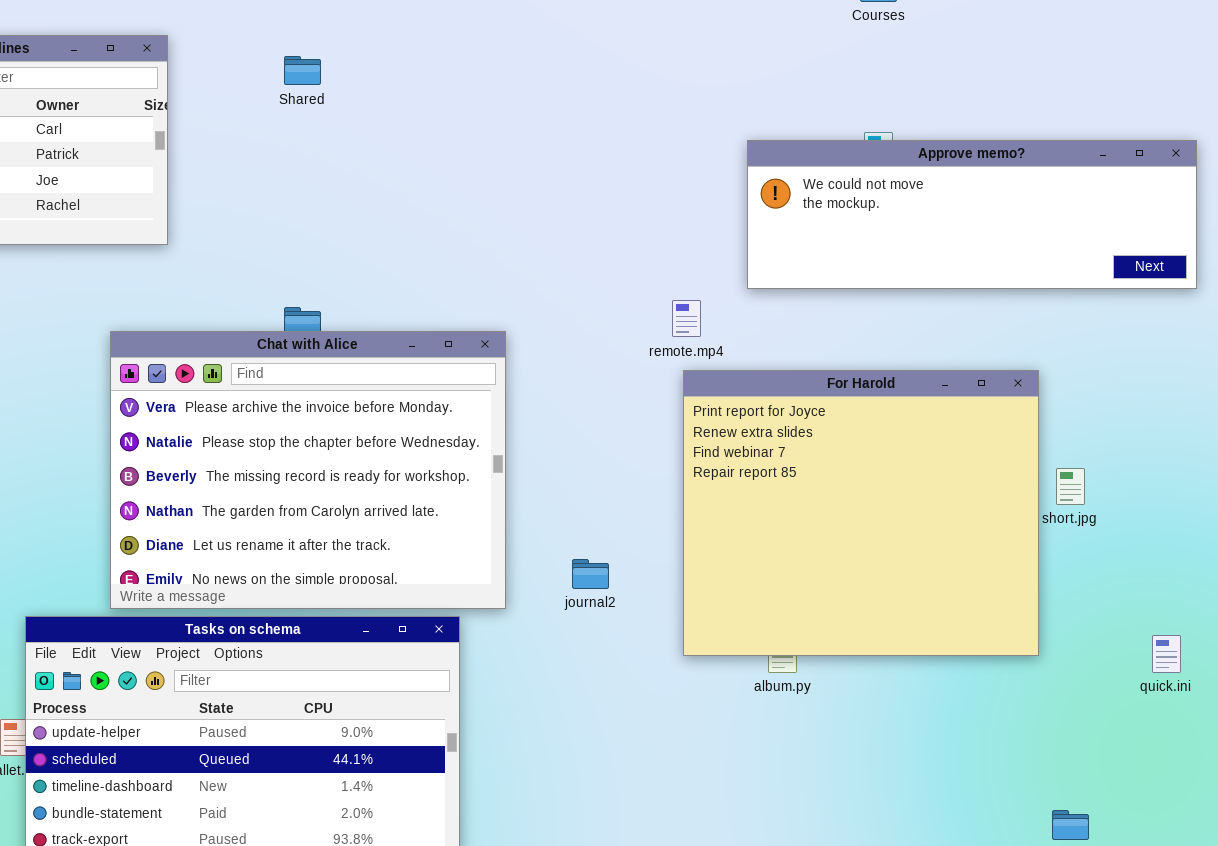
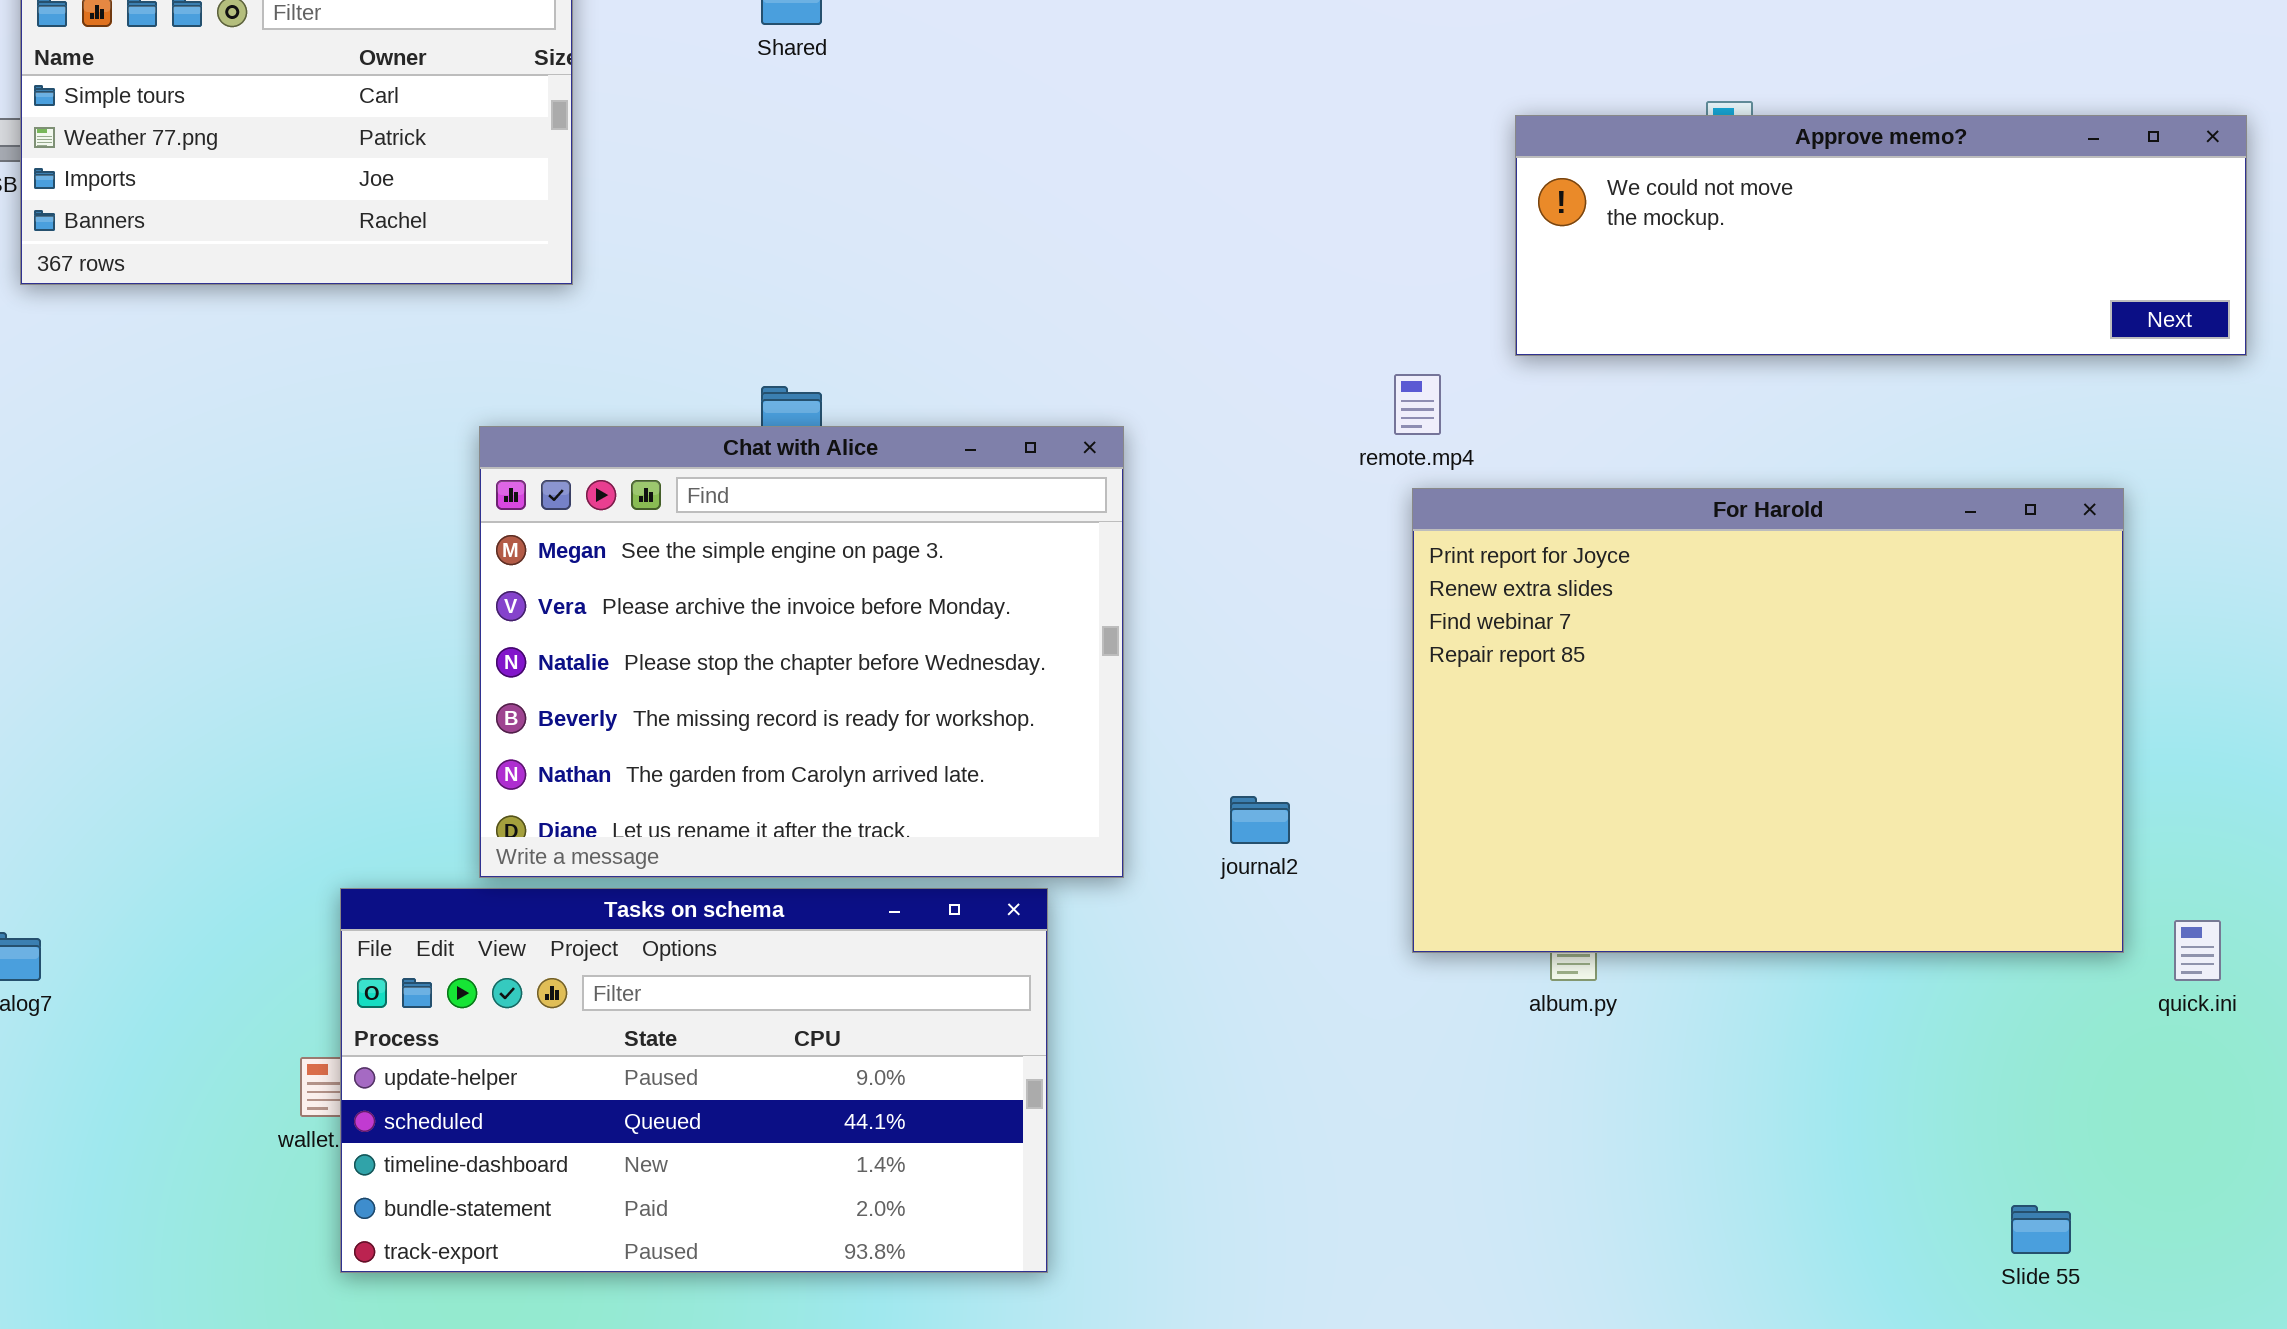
Chat with Alice: [110,331,506,609] -> [479,426,1124,878], scrolled up 1 row
For Harold: [683,370,1039,656] -> [1412,488,2124,953], resized

